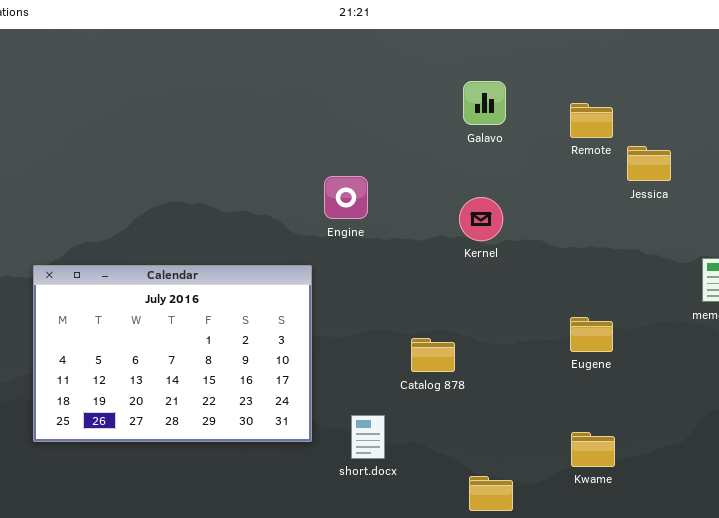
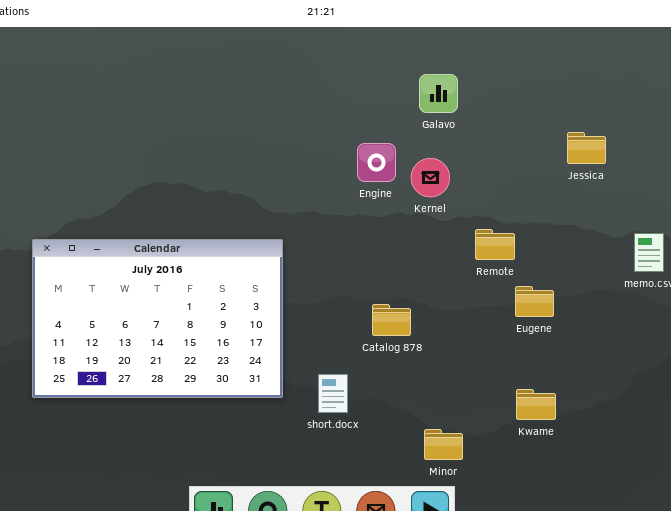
Remote: [570,103,613,138] -> [475,229,515,260], moved
Engine: [324,176,368,219] -> [357,143,396,182], moved
Kernel: [459,197,503,241] -> [411,158,450,197], moved

